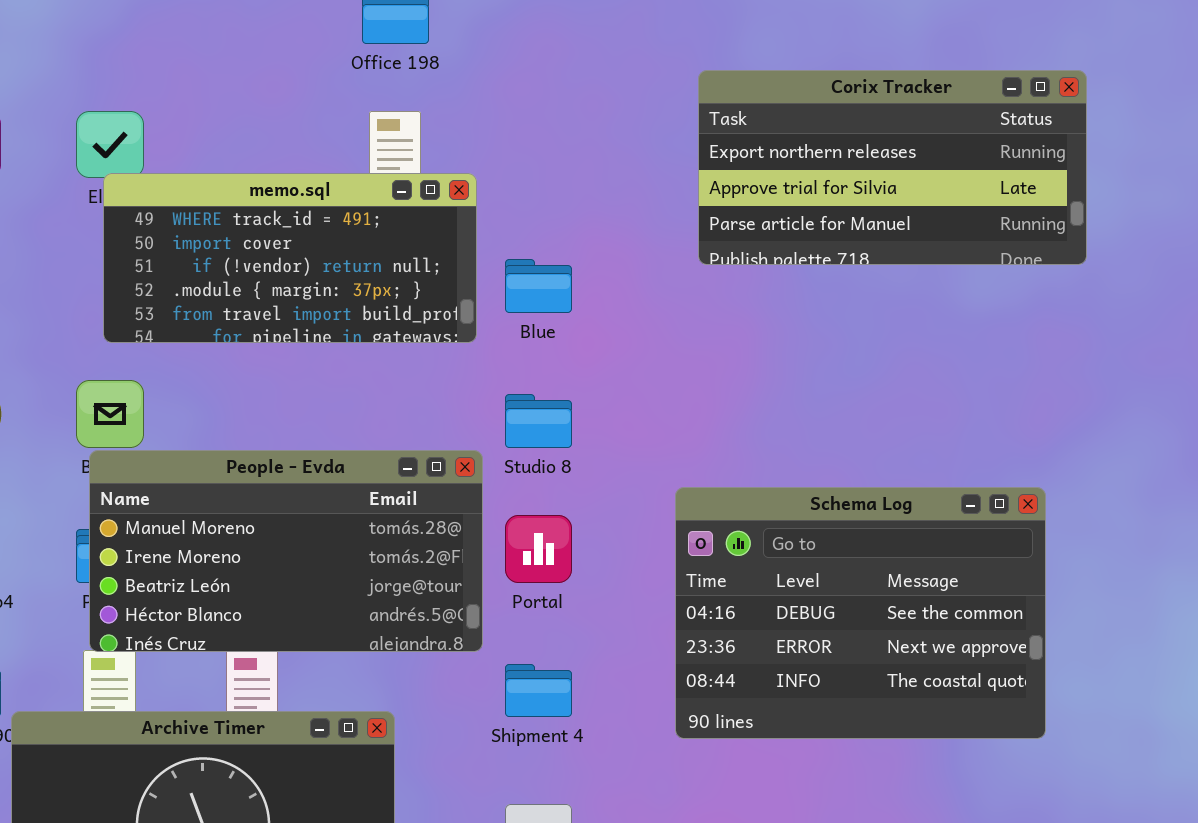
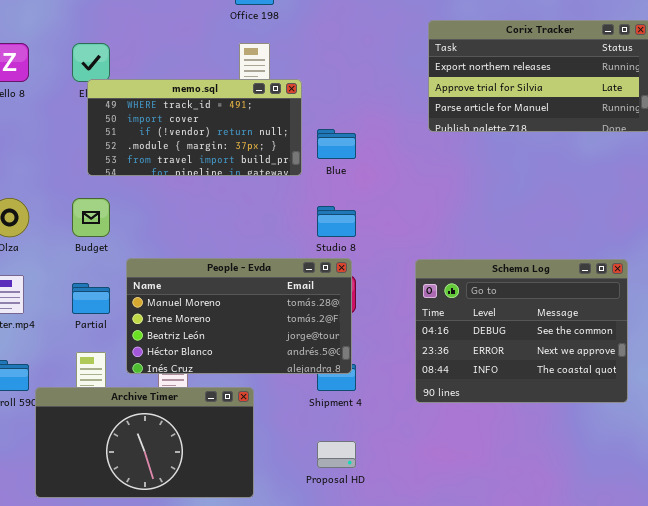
People - Evda: [89,450,483,652] -> [126,258,352,374], moved

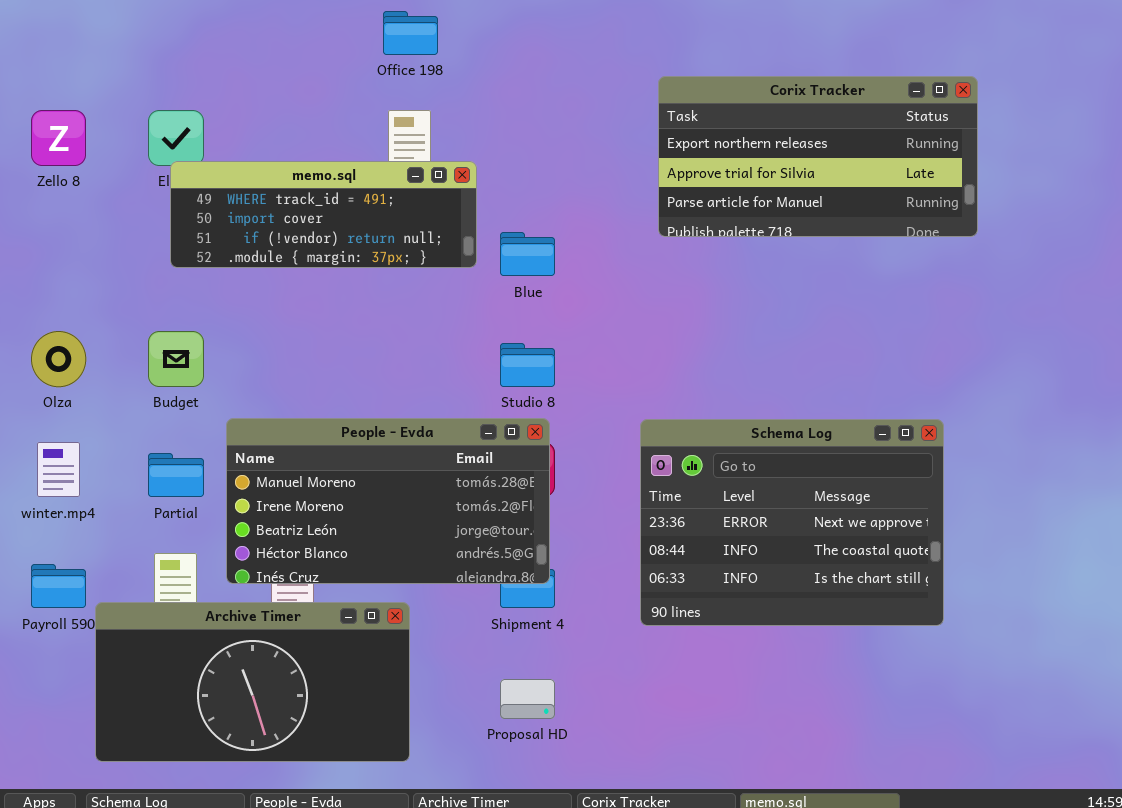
memo.sql: [87,79,302,176] -> [170,161,477,268], resized
Schema Log: [415,259,628,403] -> [640,419,944,626], scrolled down 1 row

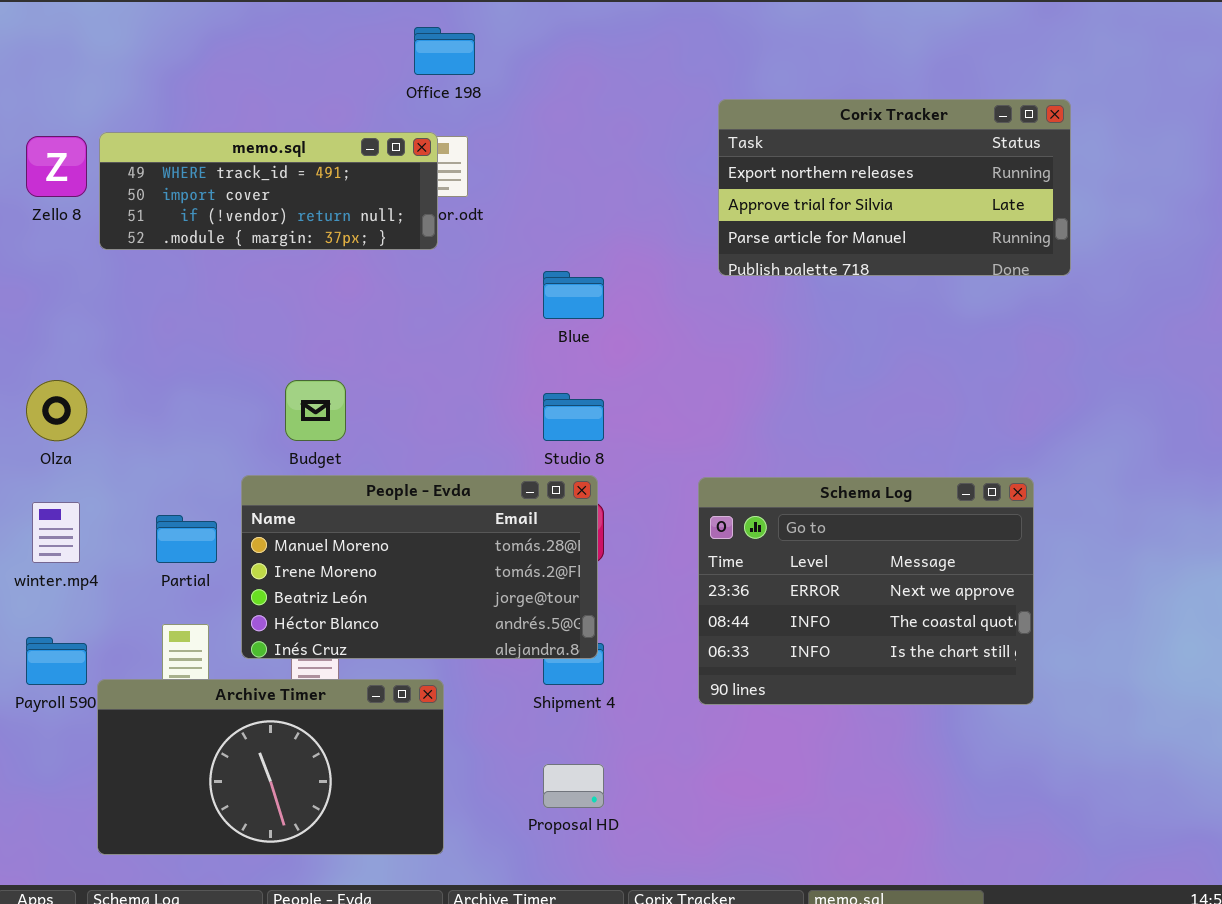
memo.sql: [170,161,477,268] -> [99,132,438,250], moved
Budget: [148,331,204,387] -> [285,380,346,441], moved

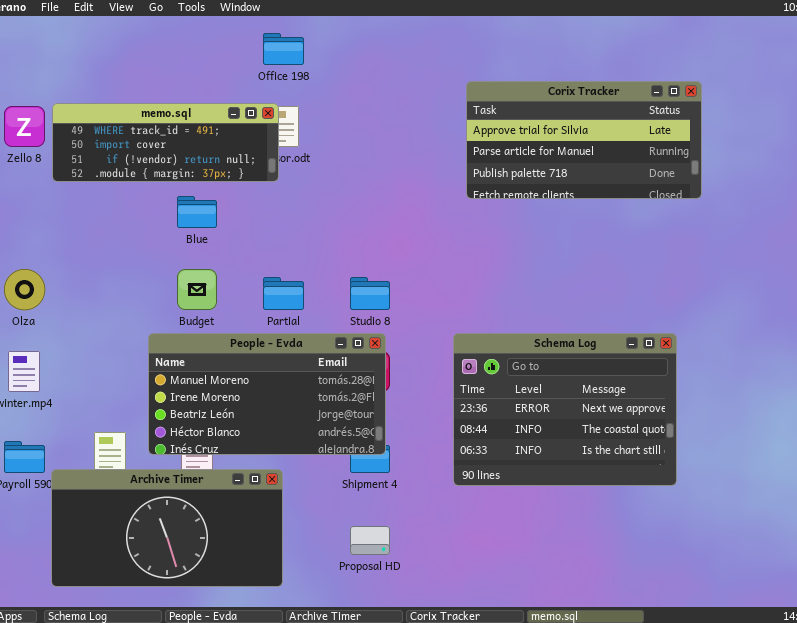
Corix Tracker: [718,99,1071,276] -> [466,81,702,199], scrolled down 1 row
Blue: [543,271,604,319] -> [177,196,217,228], moved
Partial: [156,515,217,563] -> [263,277,304,310], moved

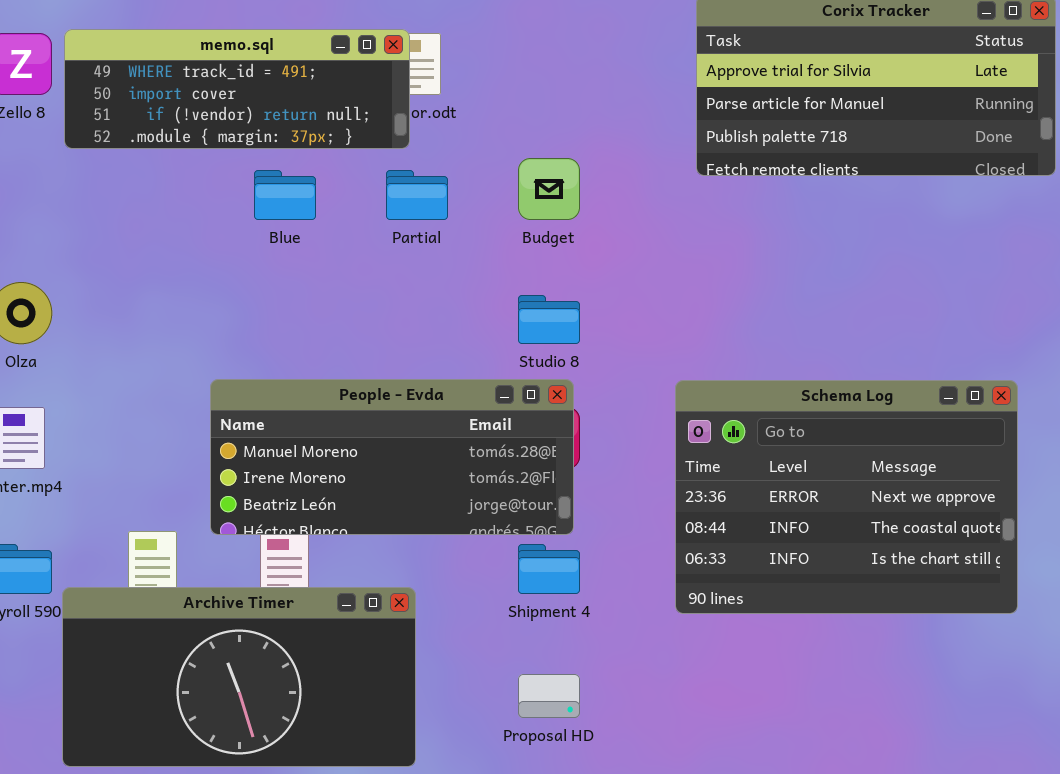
Budget: [177,269,217,310] -> [518,158,580,220], moved
Partial: [263,277,304,310] -> [386,170,448,220], moved
People - Evda: [148,333,386,455] -> [210,379,574,535], resized

